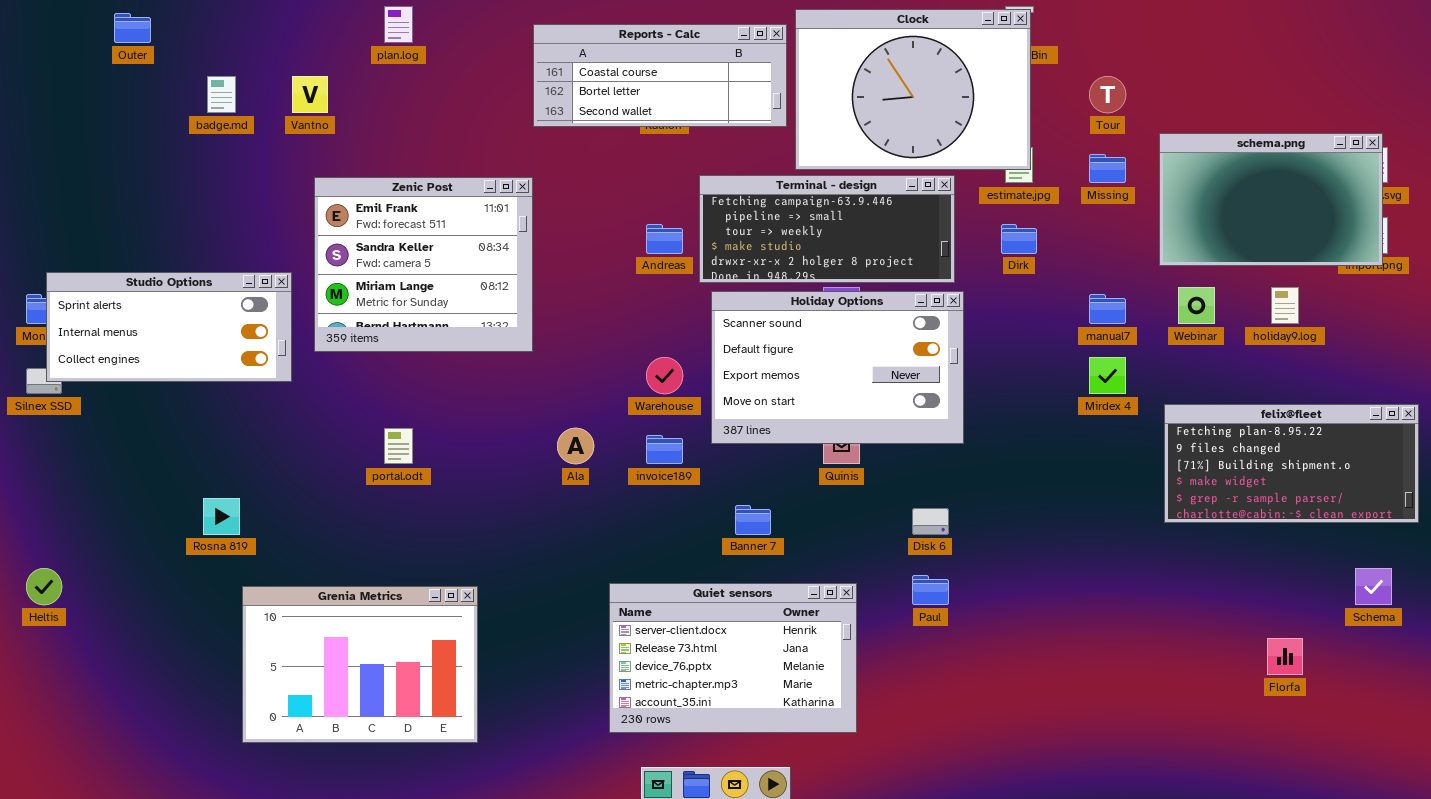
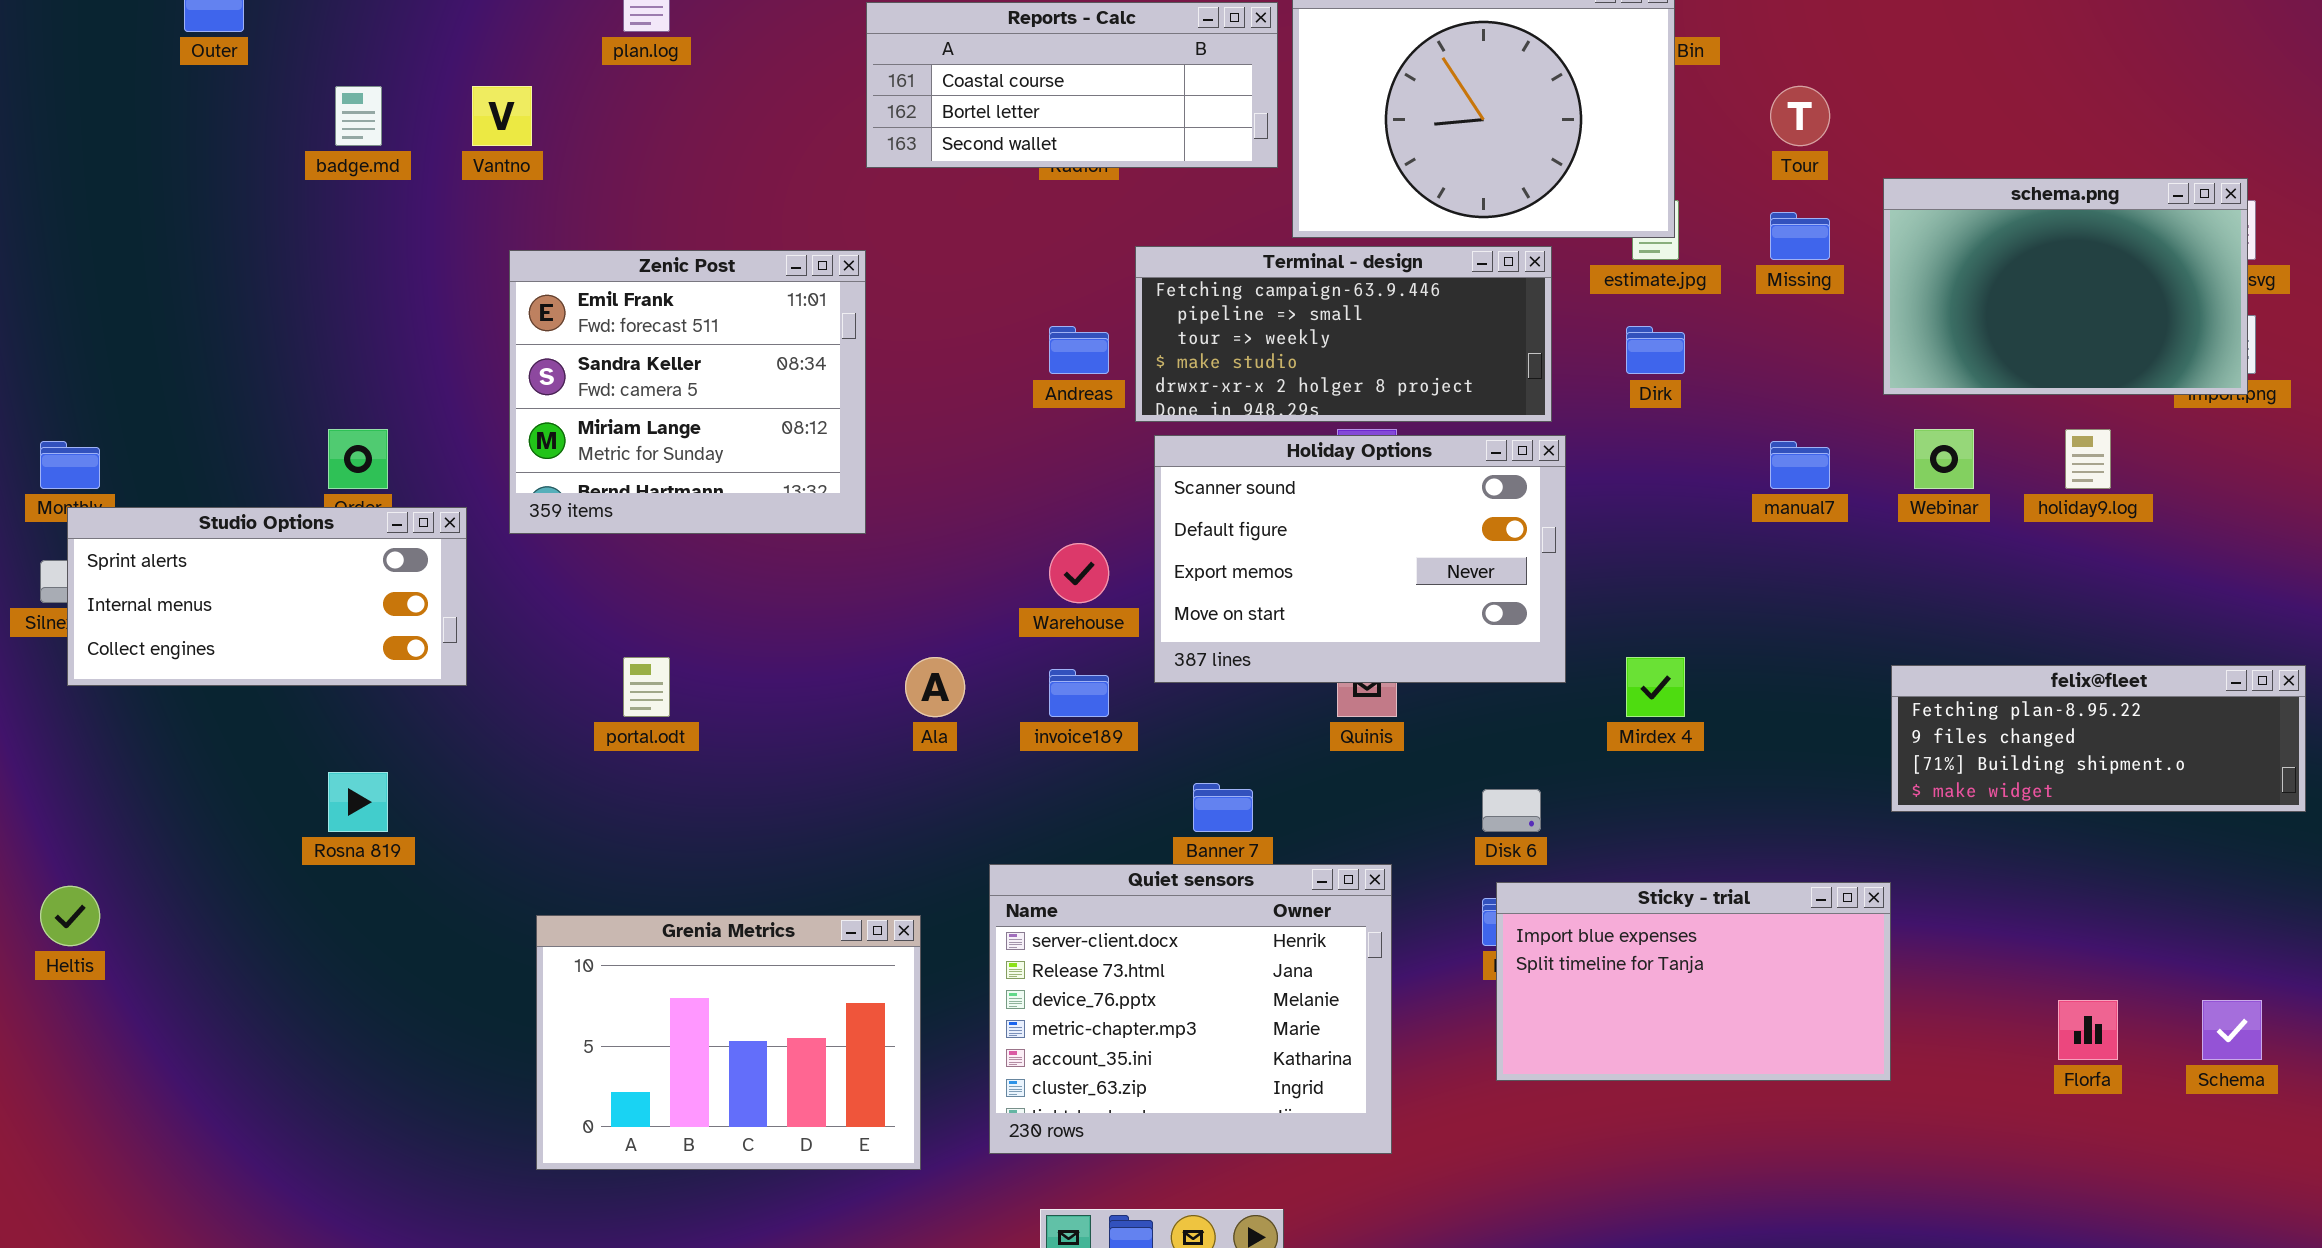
Studio Options: [46,272,292,382] -> [67,507,467,686], moved
Mirdex 4: [1089,357,1126,394] -> [1626,657,1685,717], moved
felix@fleet: [1164,404,1419,523] -> [1891,665,2306,812], resized
Sticky - trial: none -> [1496,882,1891,1081], opened
Schema: [1355,568,1392,605] -> [2202,1000,2262,1060], moved
Quiet sensors: [609,583,857,733] -> [989,864,1392,1154], resized
Grenia Metrics: [242,586,478,743] -> [536,915,921,1170], moved

